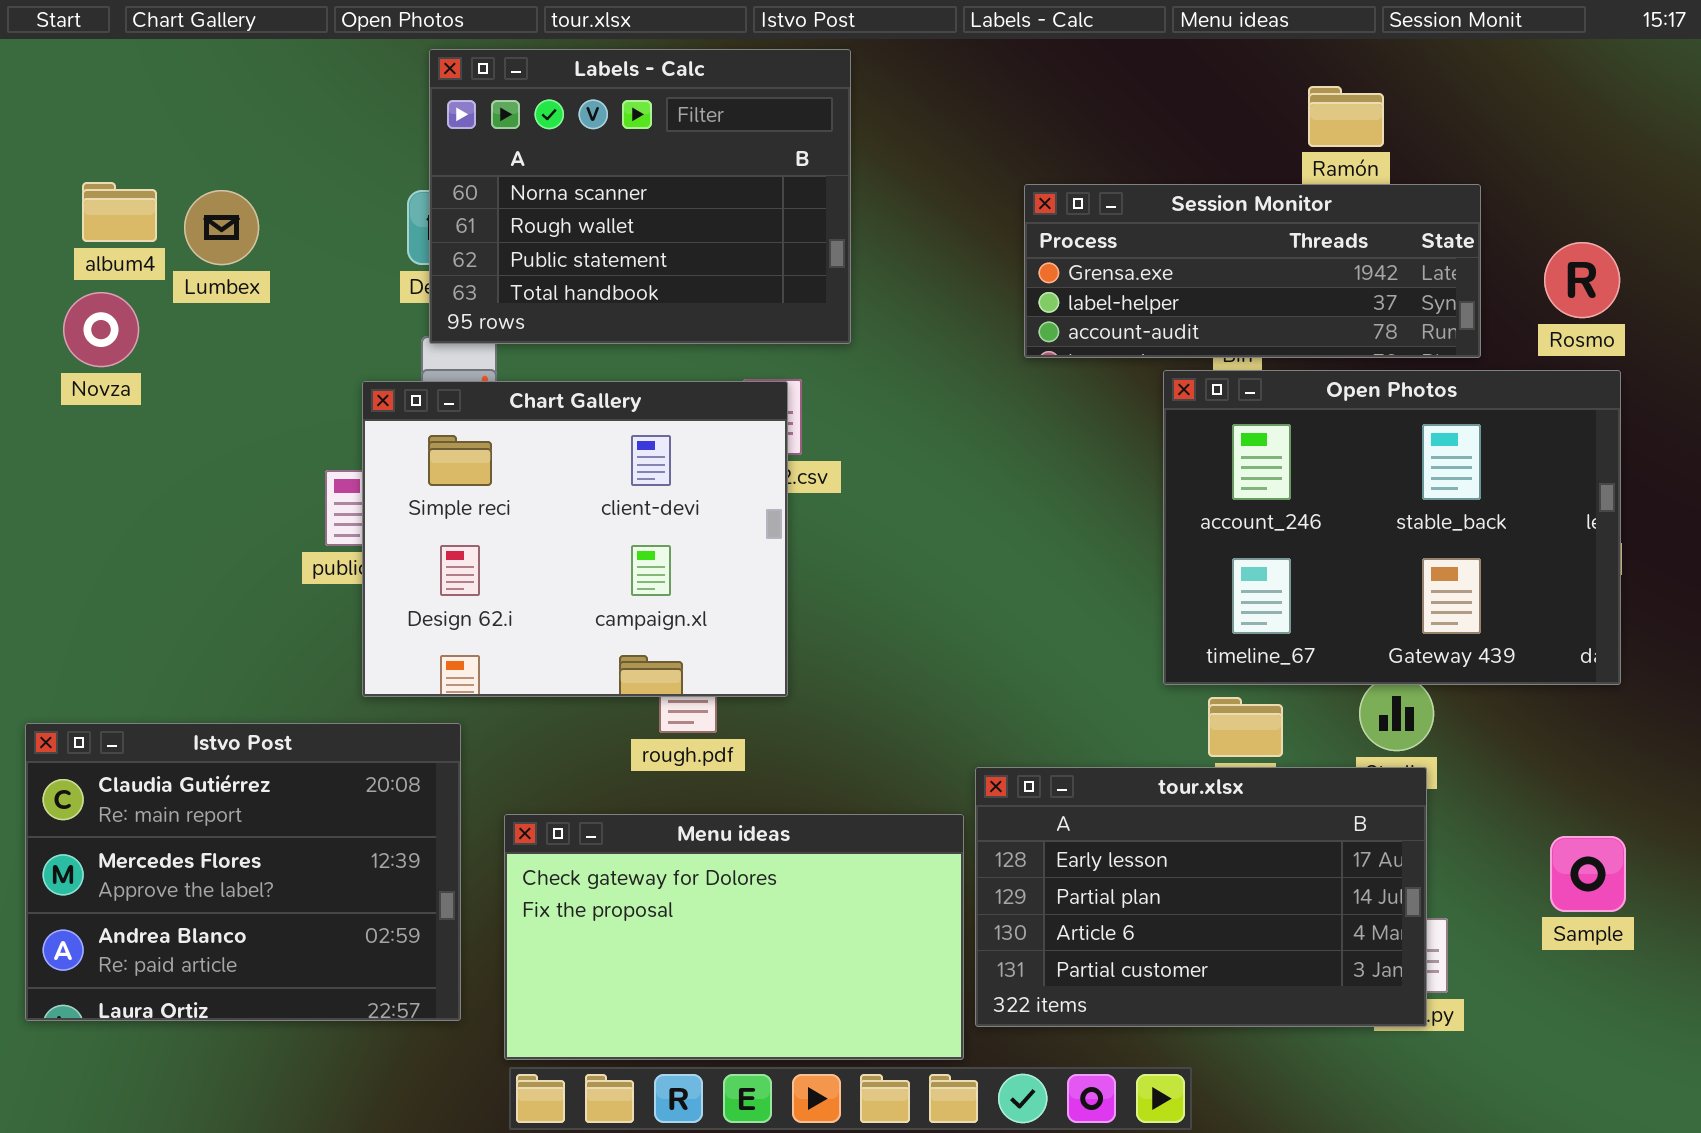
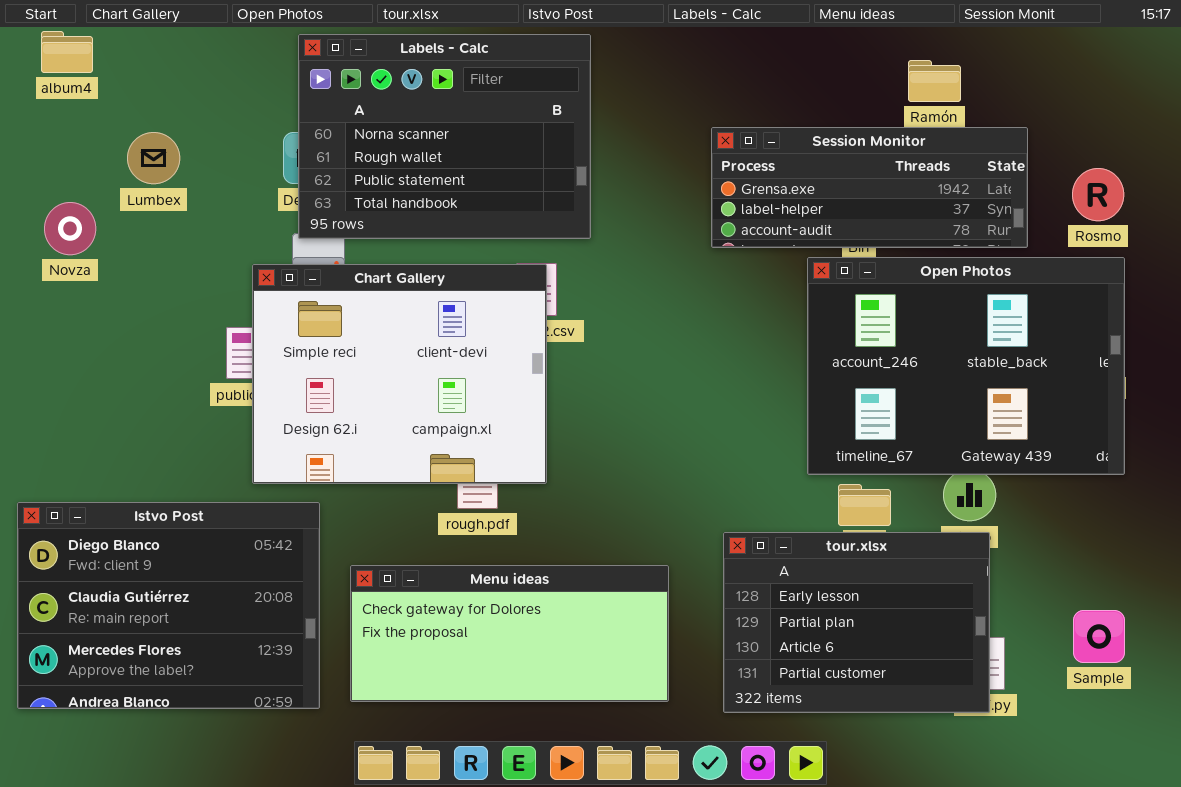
album4: [82,182,157,242] -> [41,31,93,73], moved
Istvo Post: [25,723,461,1021] -> [17,502,320,709], scrolled up 1 row
tour.xlsx: [975,767,1427,1027] -> [723,532,990,713], resized
Menu ideas: [504,814,964,1060] -> [350,565,669,702], resized
Sample: [1550,836,1626,912] -> [1073,610,1125,663], moved

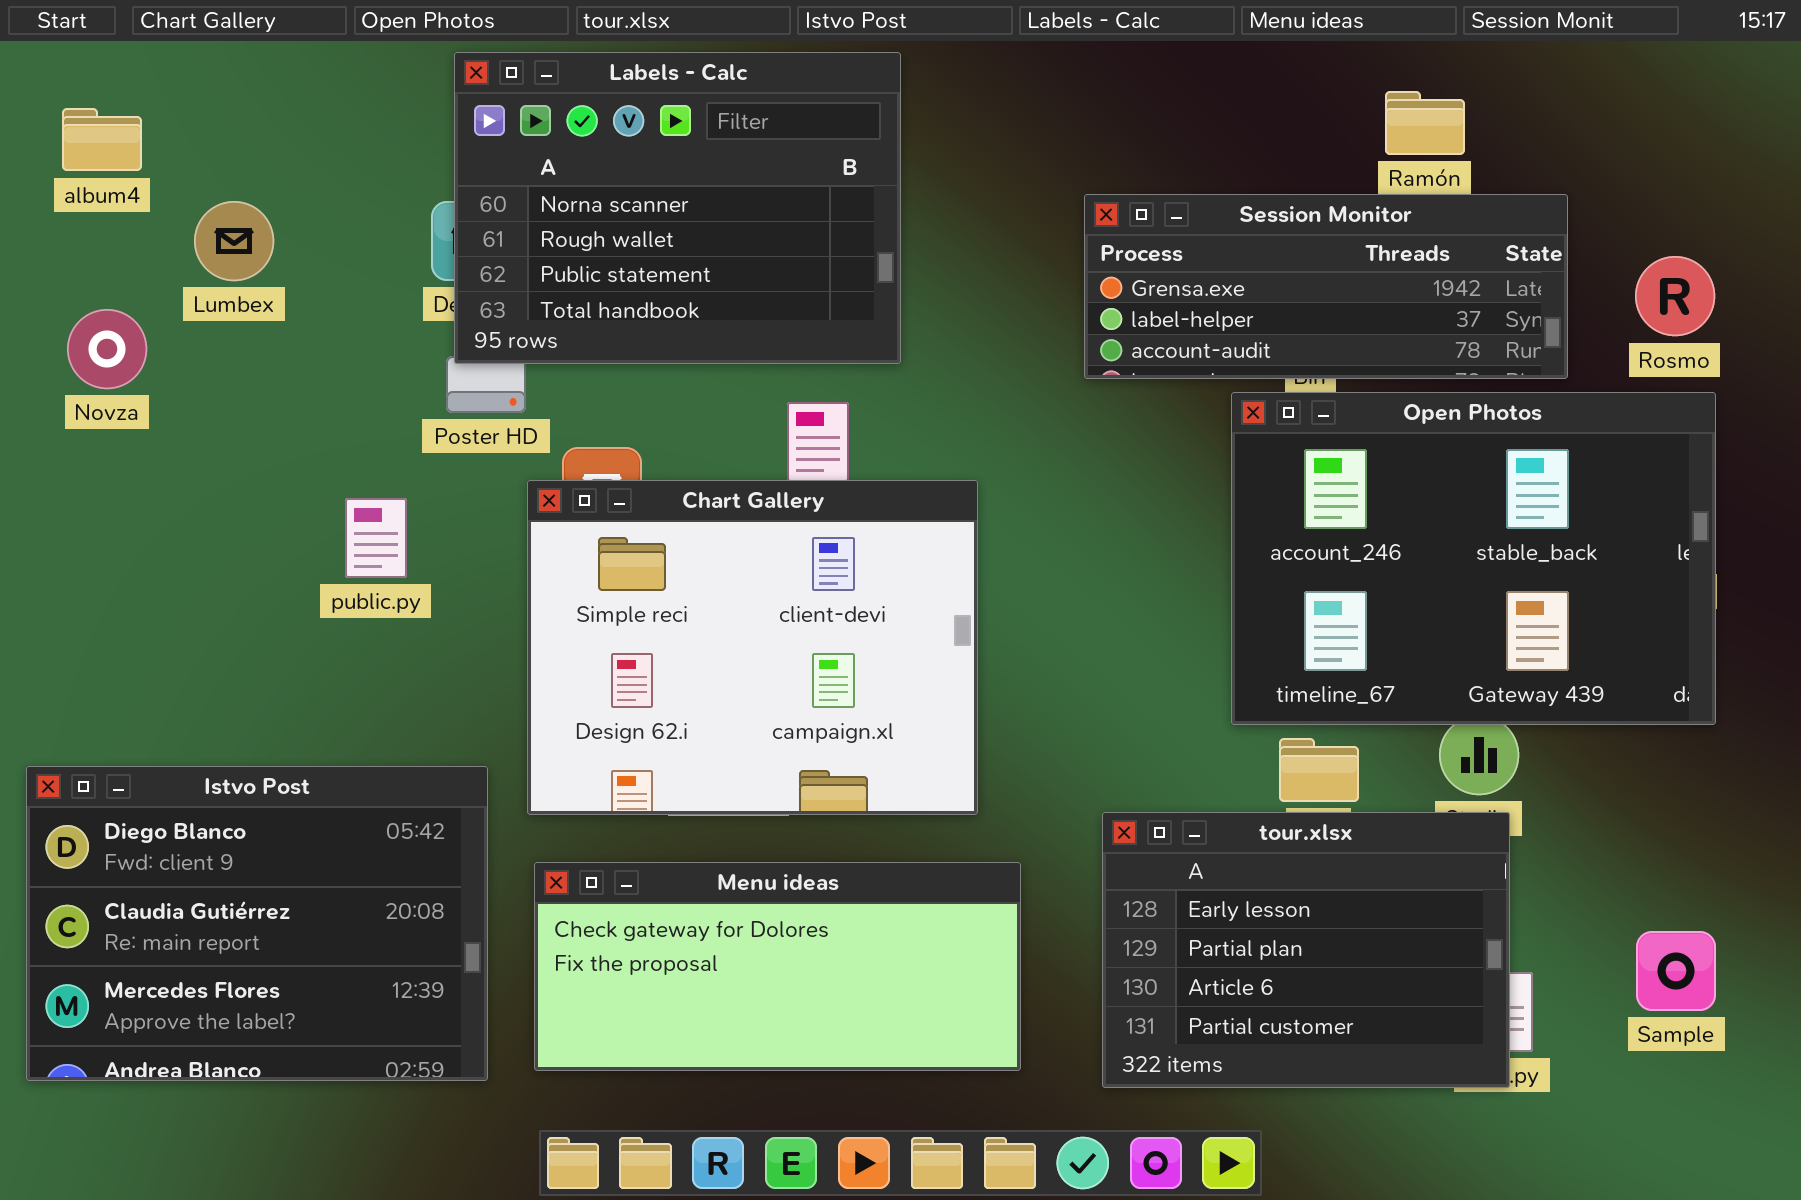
album4: [41,31,93,73] -> [62,108,142,171], moved
Chart Gallery: [252,264,547,484] -> [527,480,978,815], moved

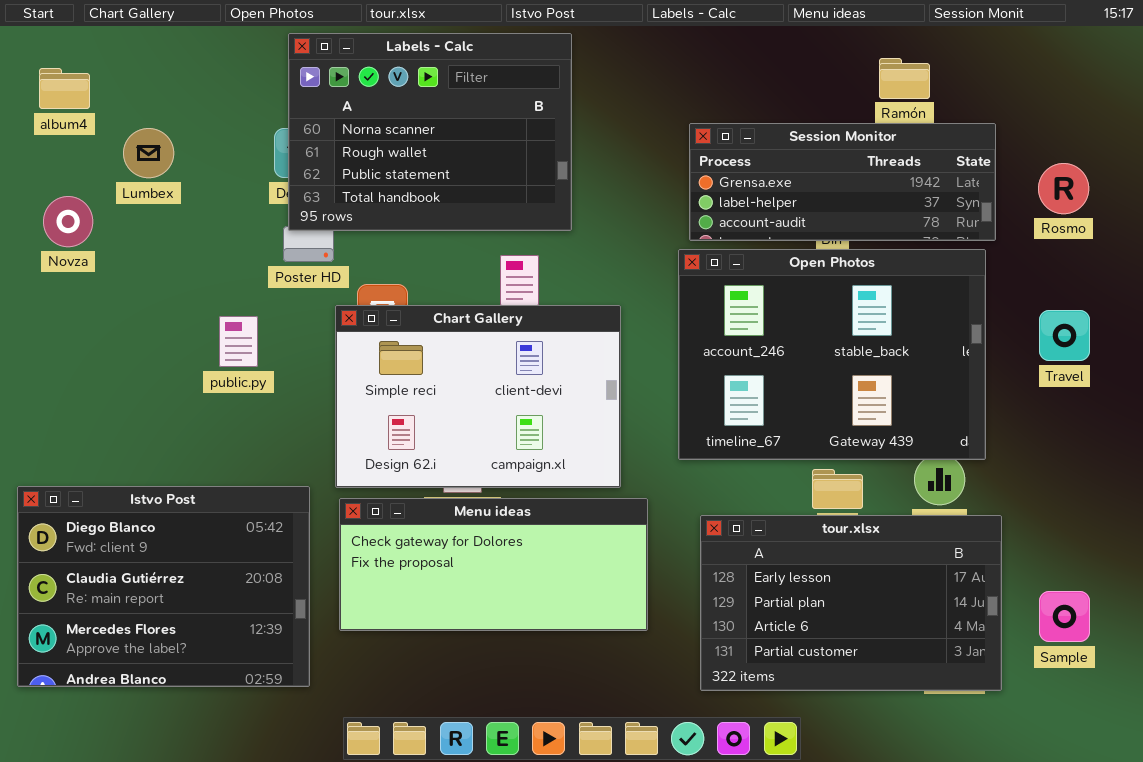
Open Photos: [1231,392,1716,725] -> [678,249,986,460], moved
Chart Gallery: [527,480,978,815] -> [335,305,621,488], resized
tour.xlsx: [1102,812,1510,1088] -> [700,515,1002,691], resized
Menu ideas: [534,862,1021,1071] -> [339,498,648,631], moved

